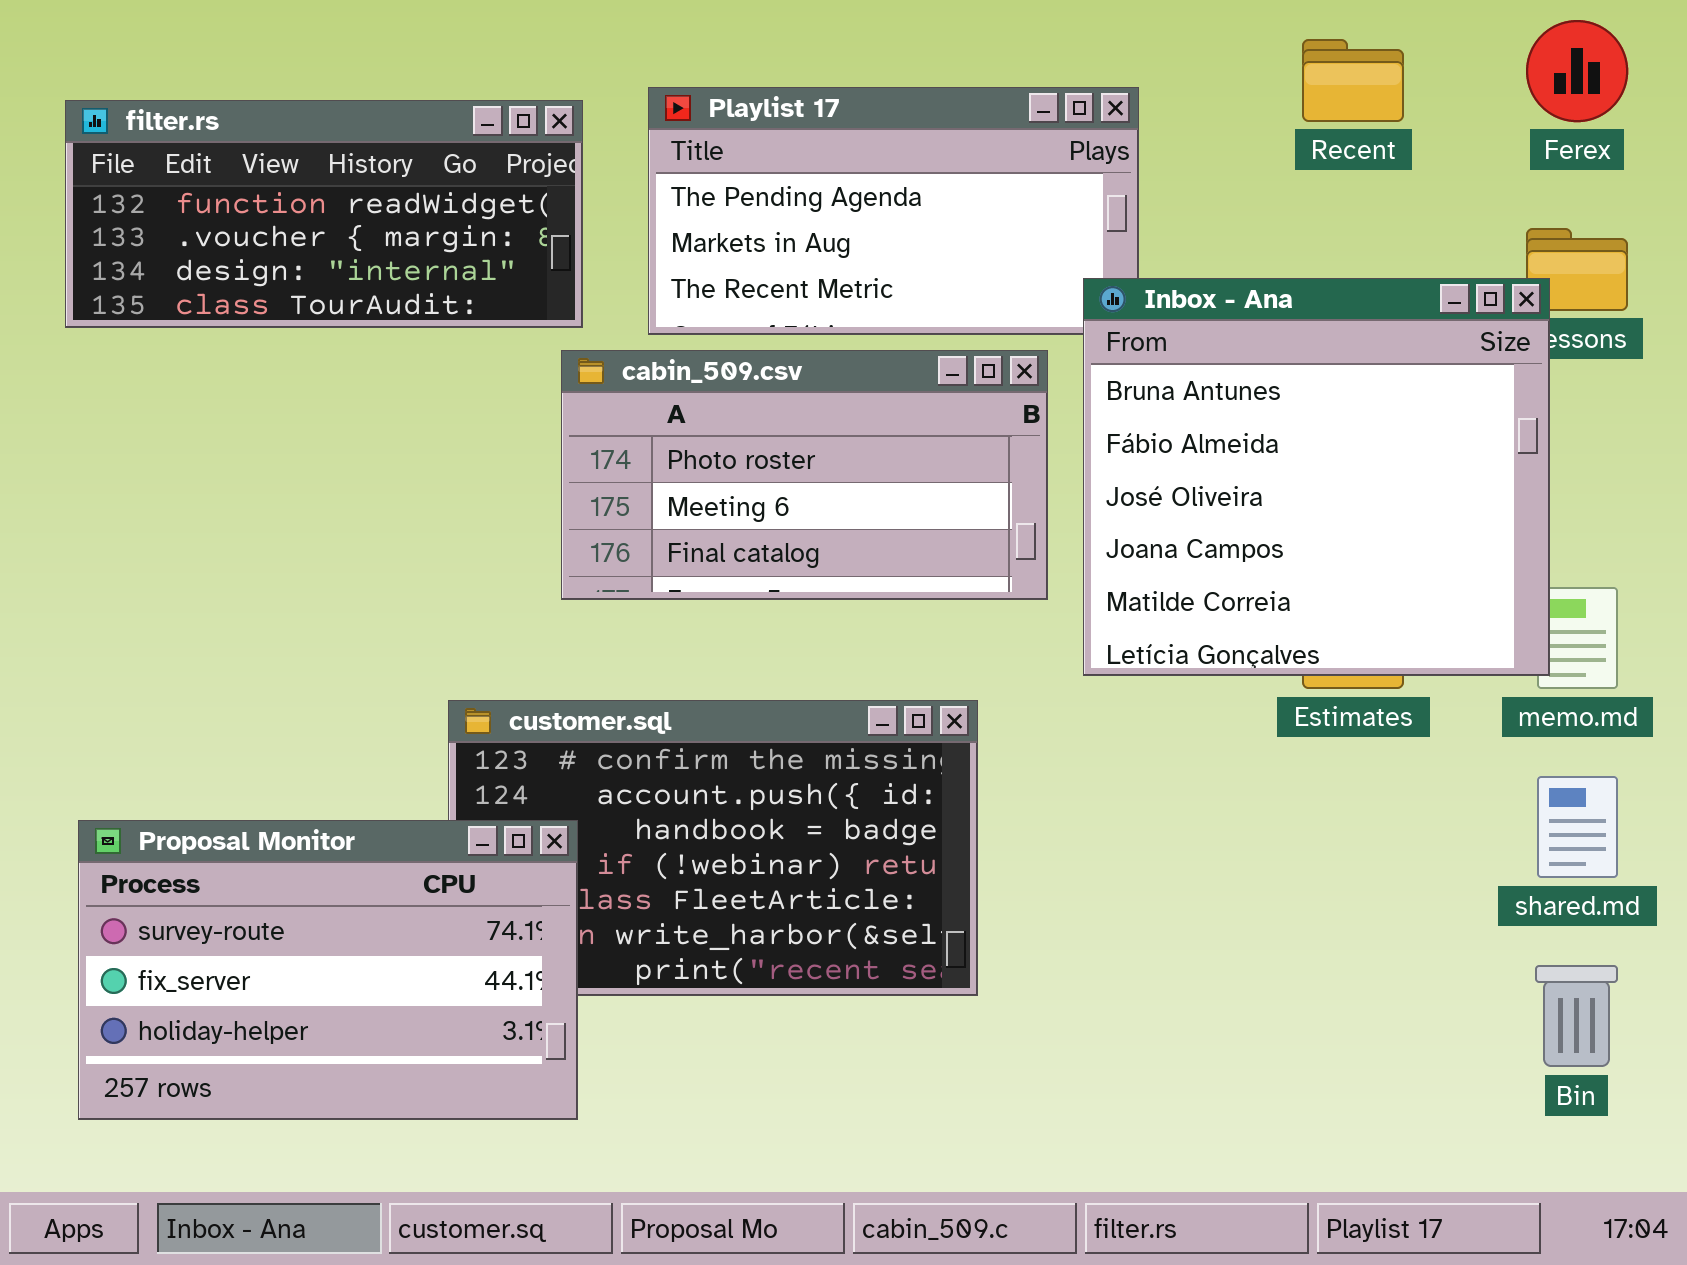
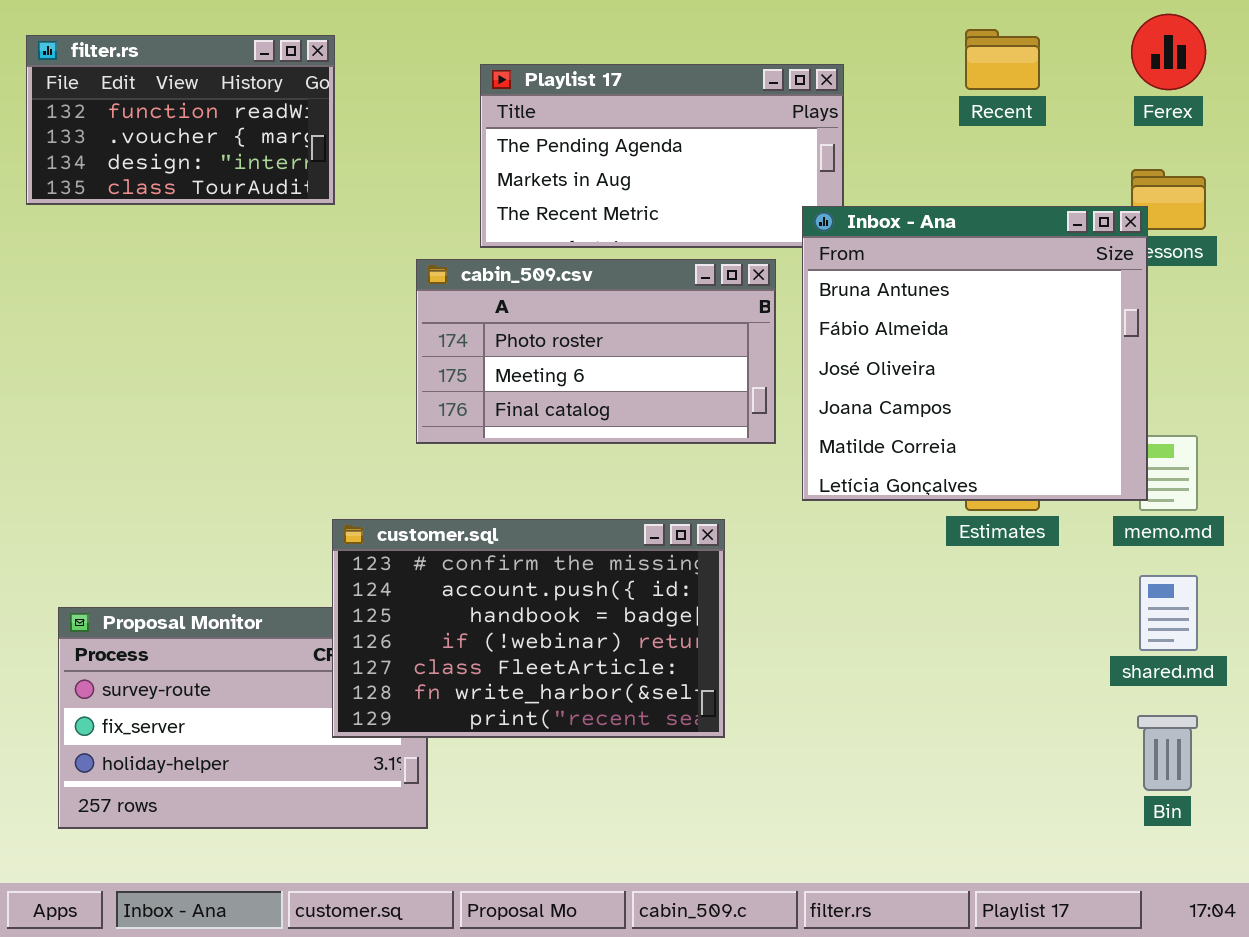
filter.rs: [65,100,583,328] -> [26,35,335,205], moved, resized
customer.sql: [448,700,978,996] -> [332,519,725,738], raised

